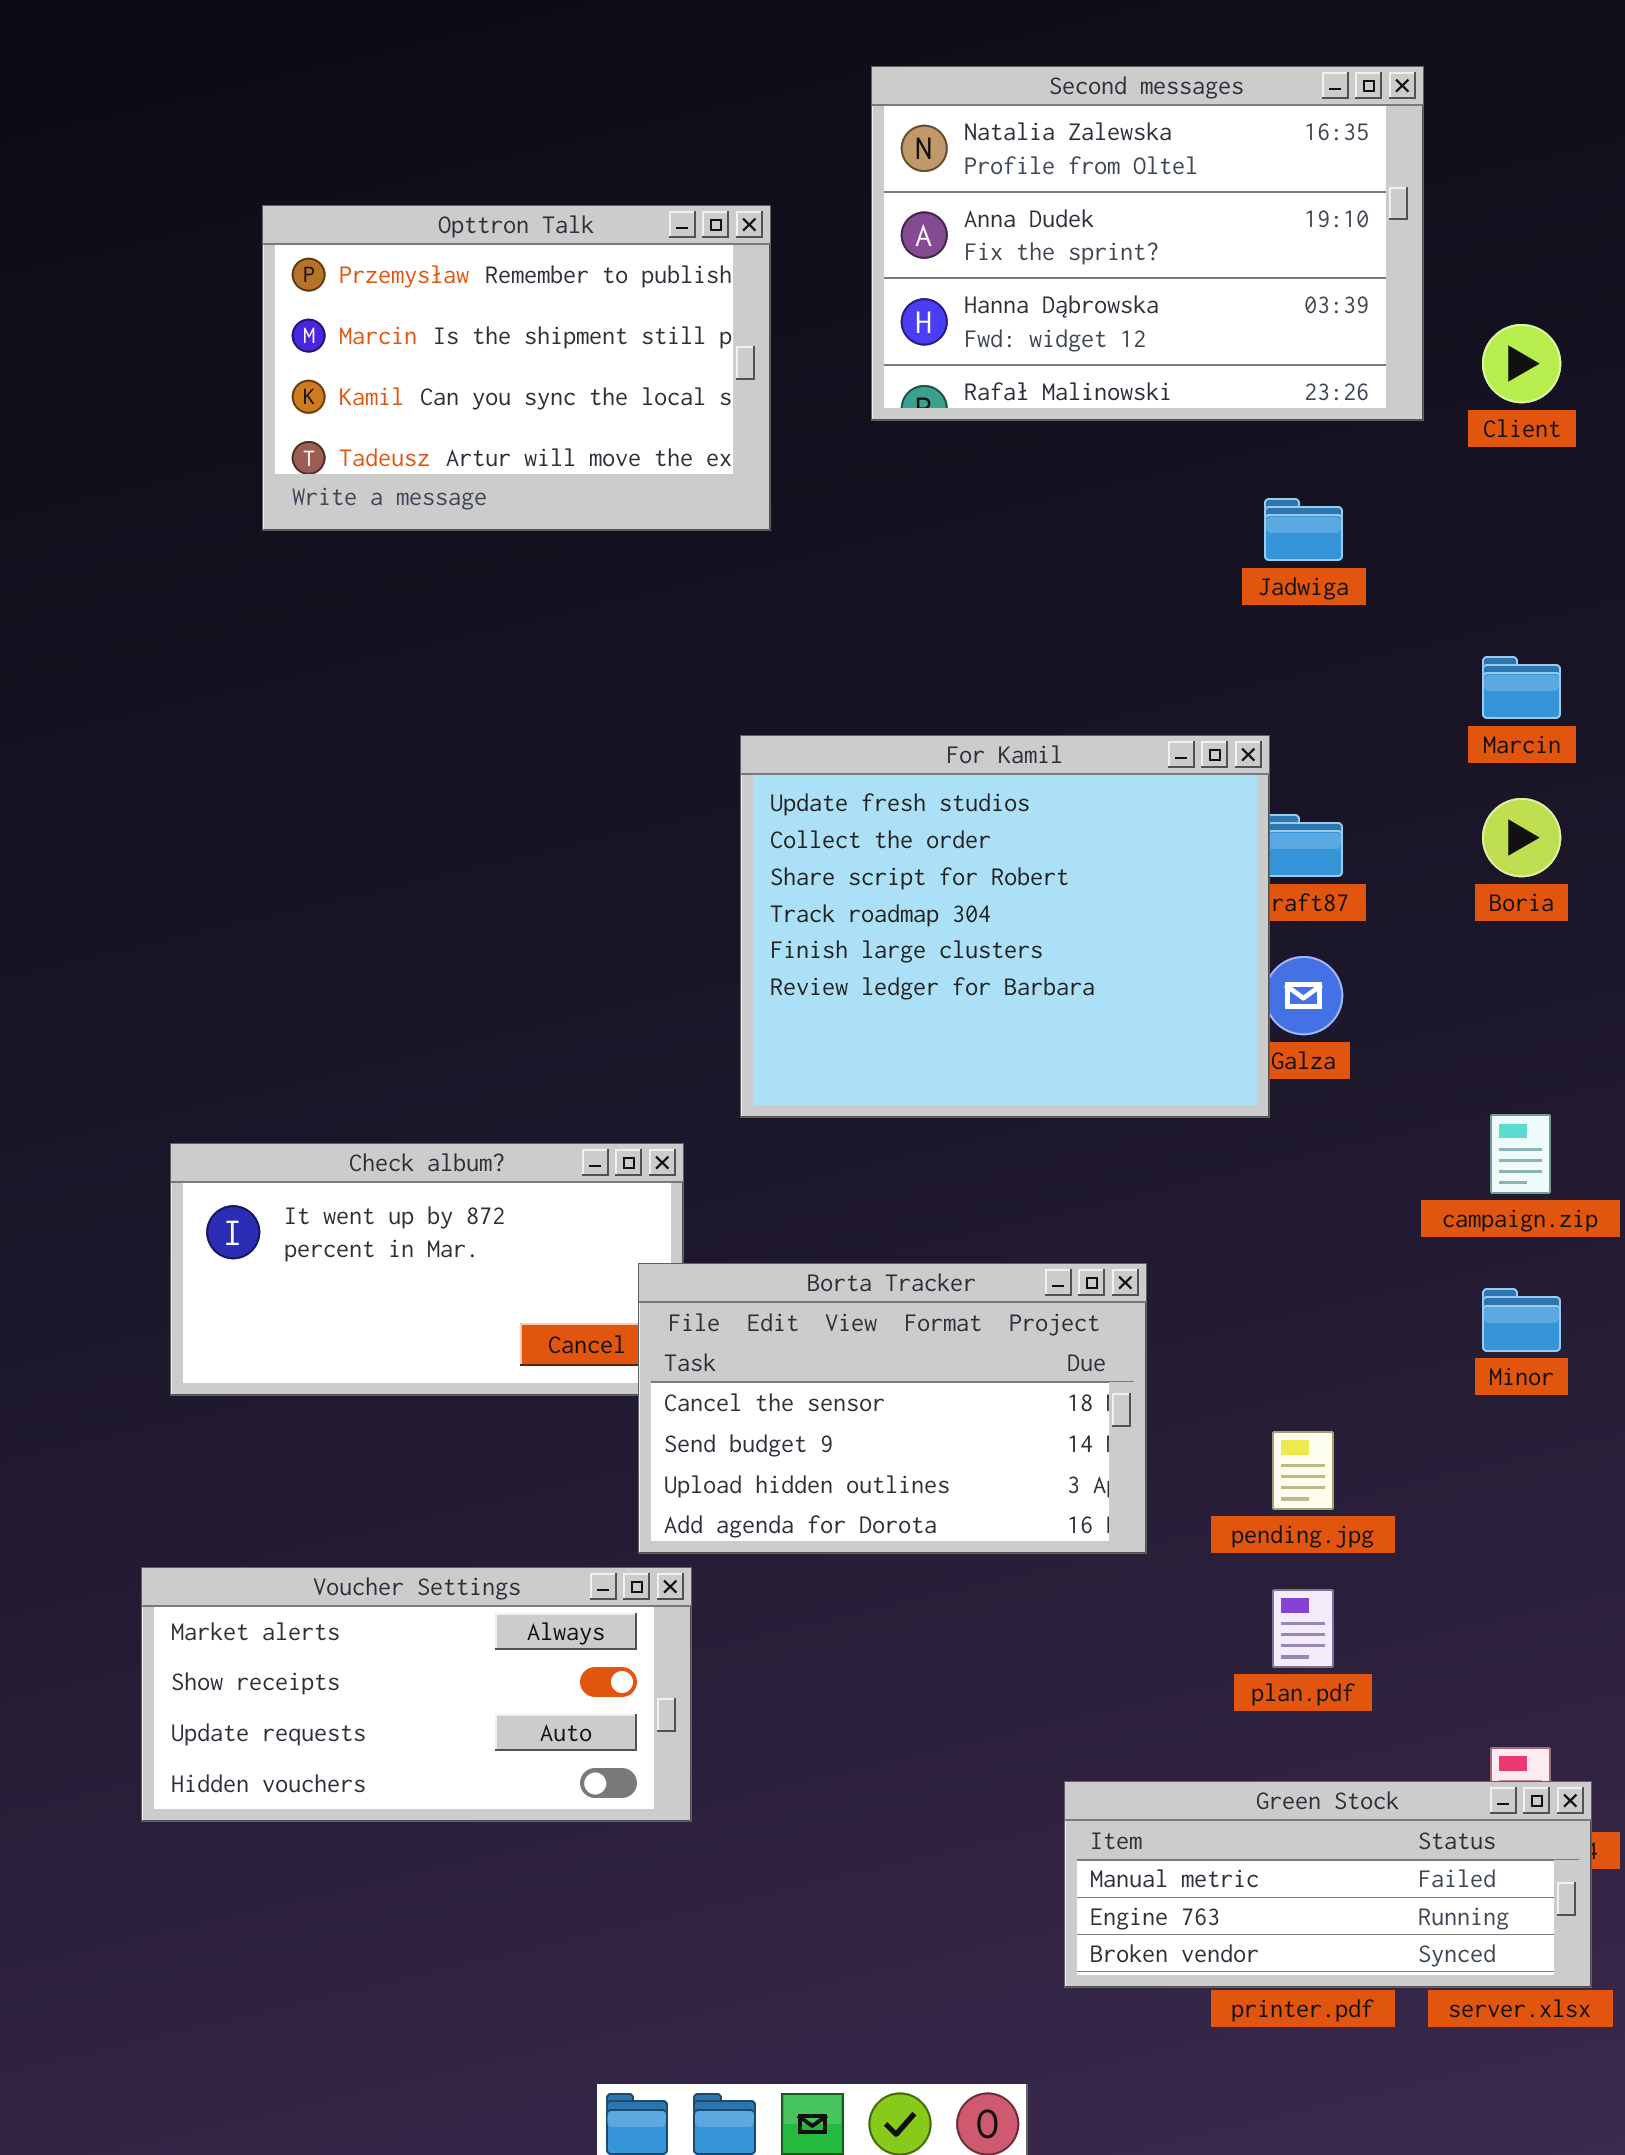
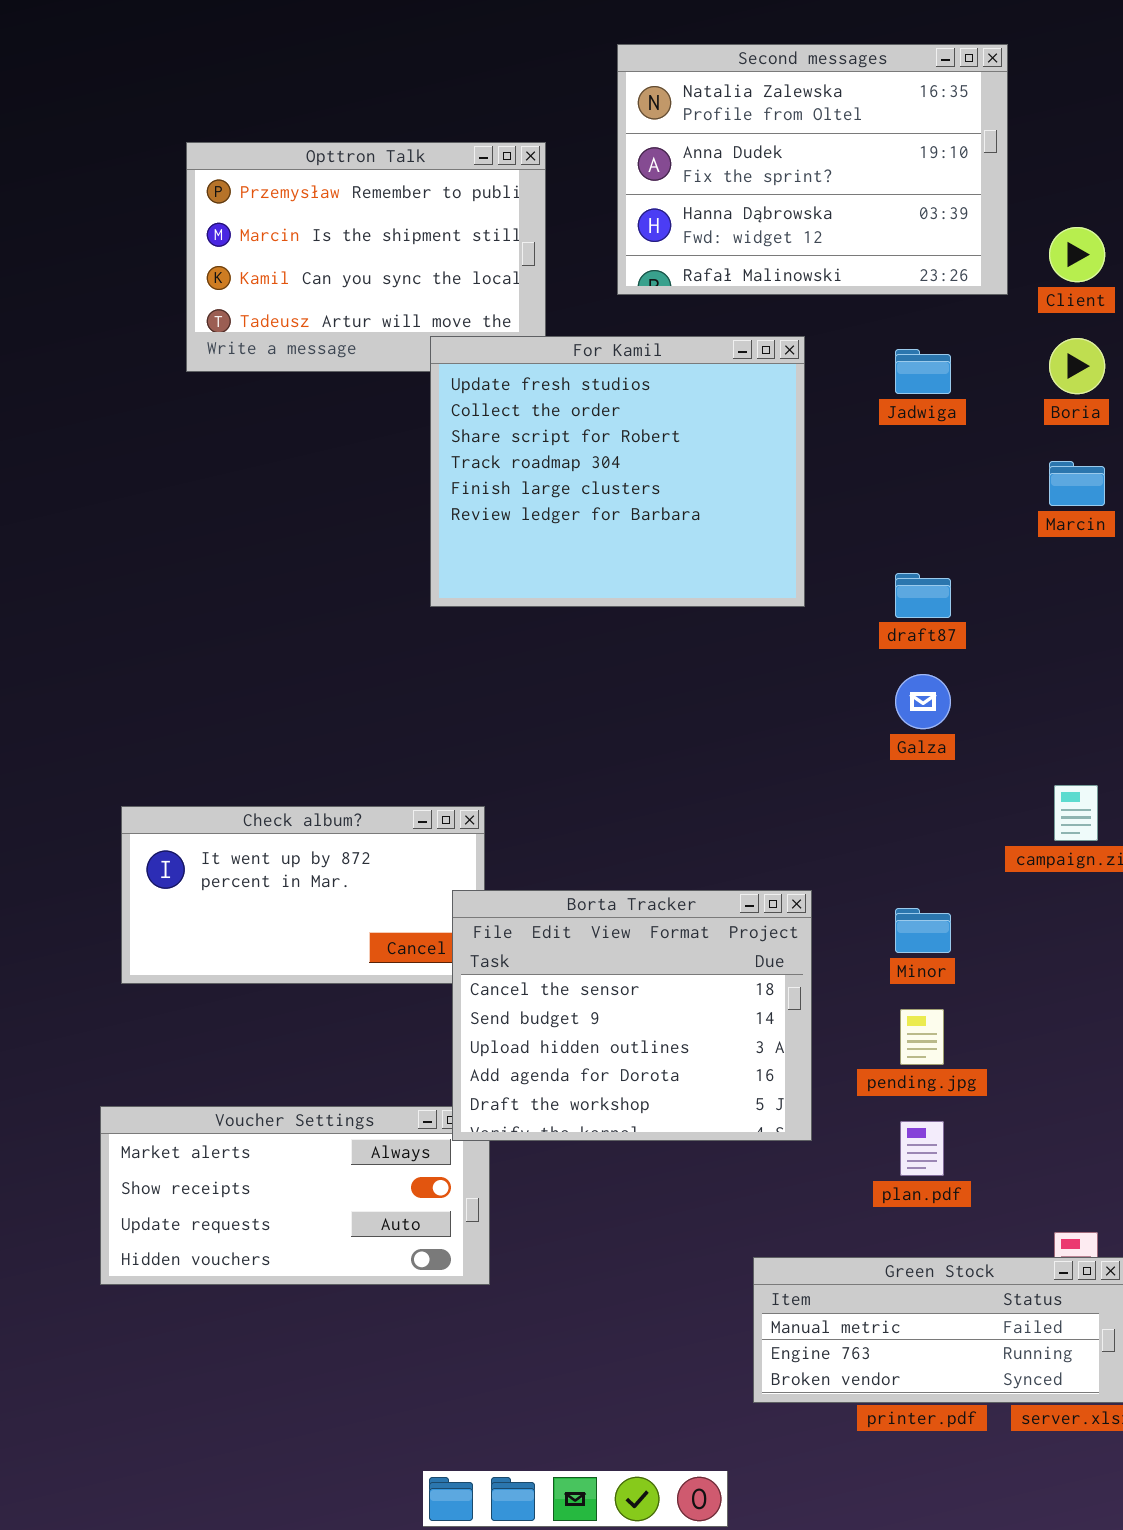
For Kamil: [740,735,1270,1118] -> [430,336,805,607], moved
Boria: [1482,798,1561,877] -> [1049,338,1105,394], moved
Borta Tracker: [638,1263,1147,1554] -> [452,890,812,1141], resized
Minor: [1482,1288,1561,1352] -> [895,908,951,953], moved

